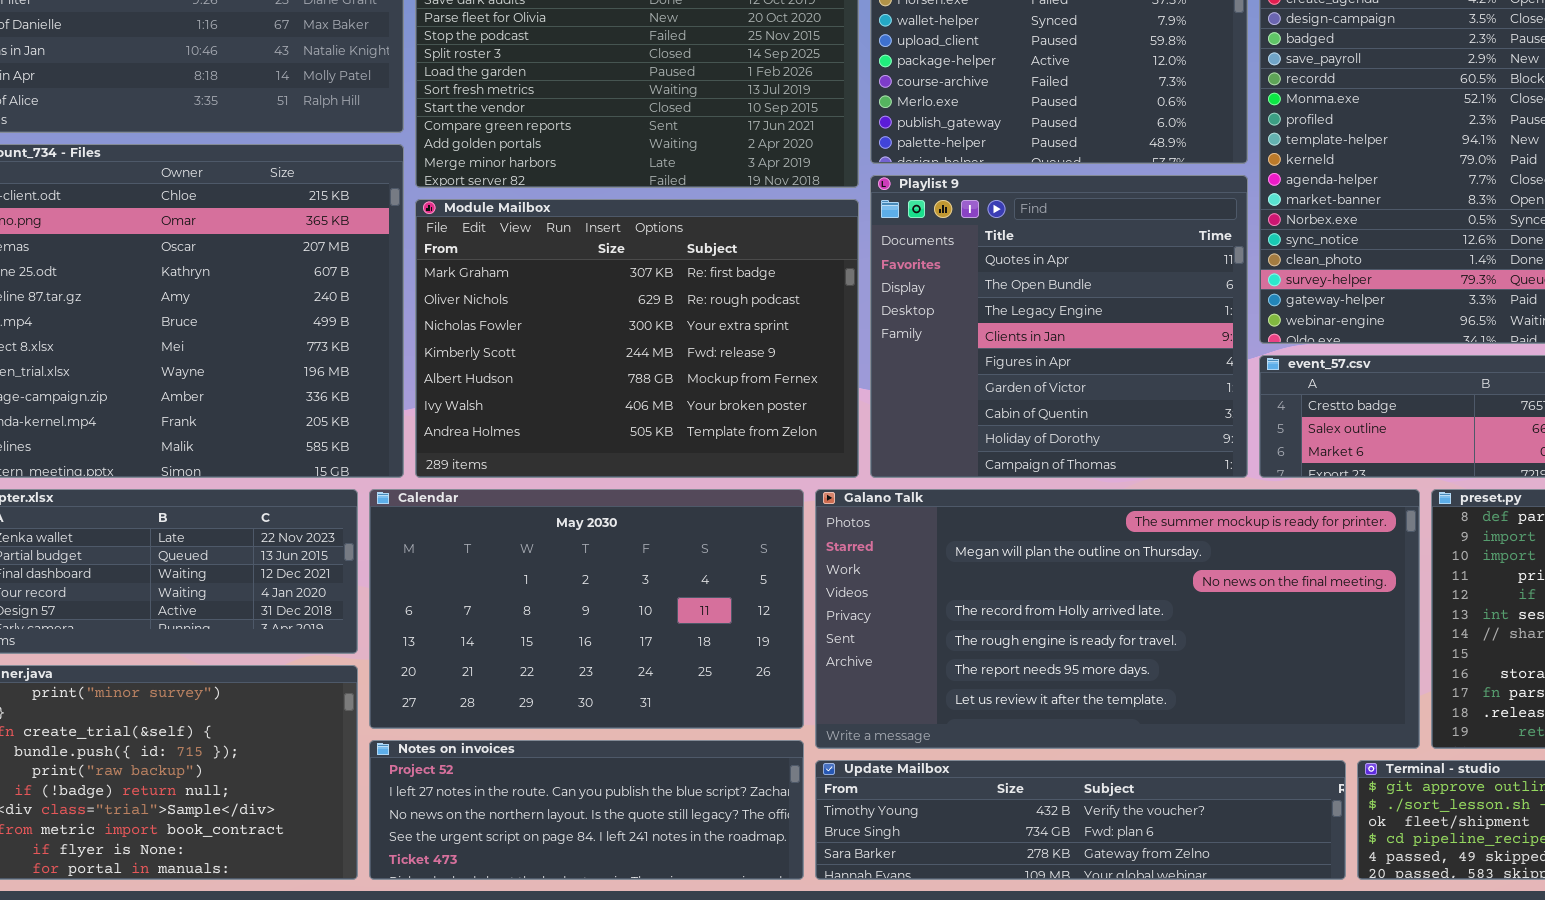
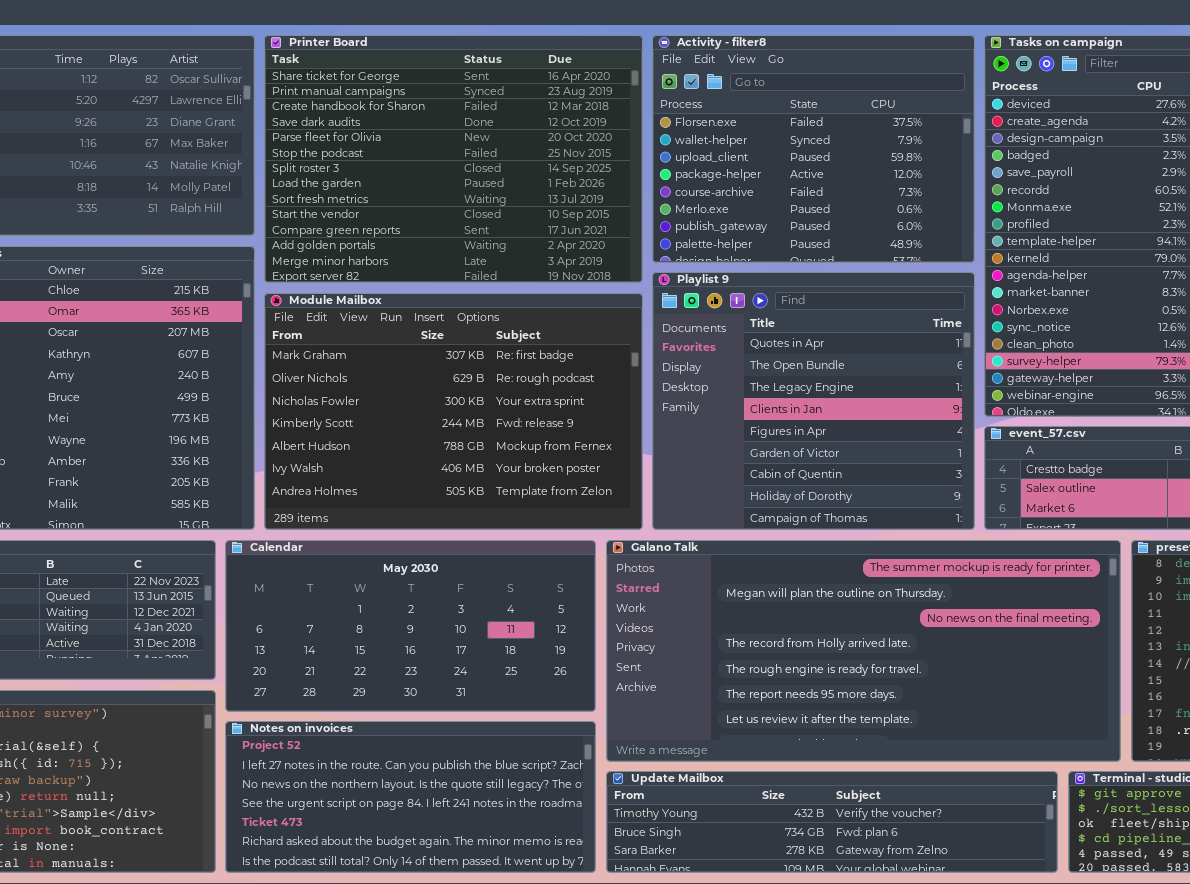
Calendar: [369,489,804,729] -> [225,540,596,712], resized
Notes on invoices: [369,740,804,880] -> [225,721,596,873], resized

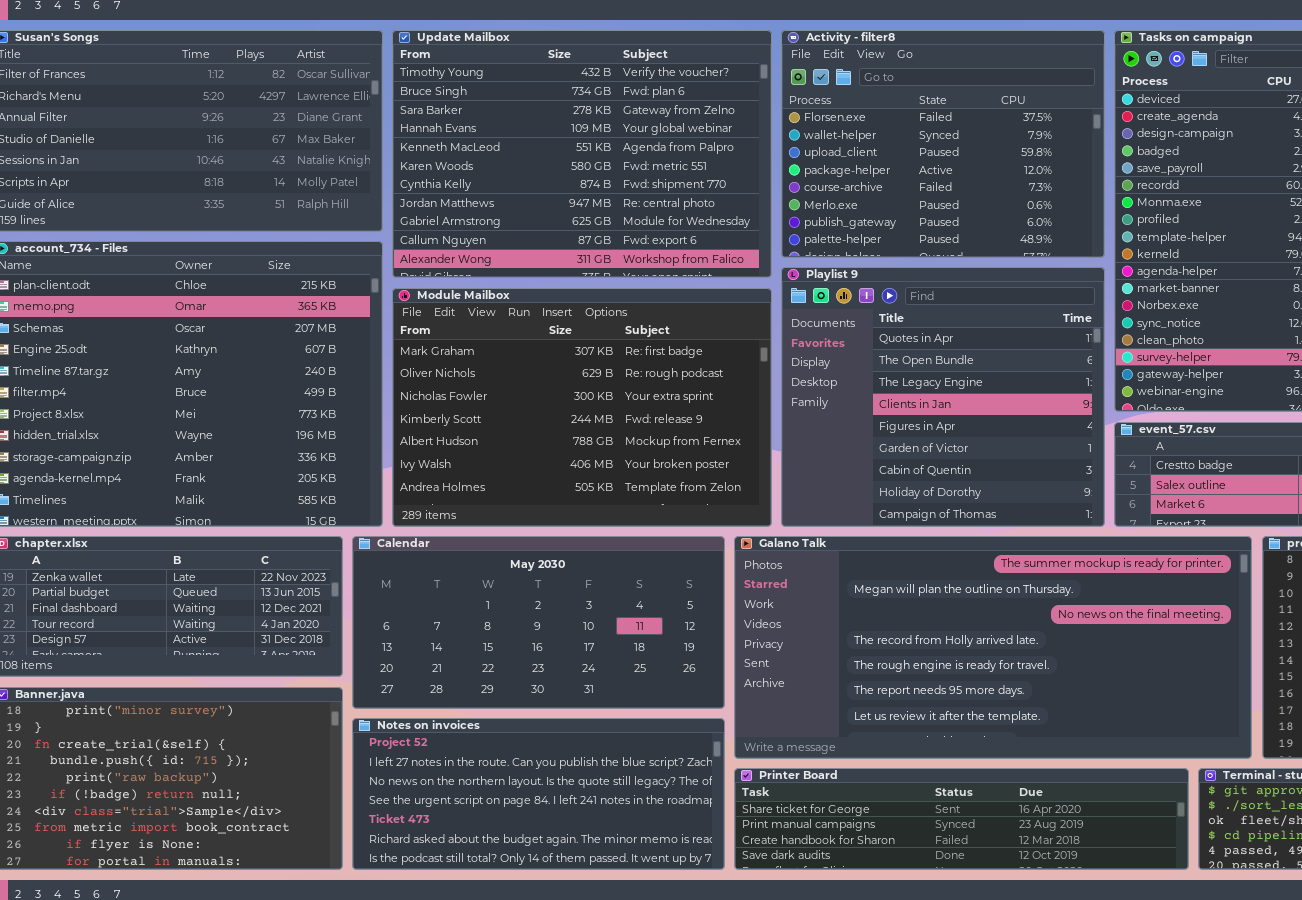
Printer Board: [264,35,643,283] -> [734,768,1189,870], moved, resized
Update Mailbox: [606,771,1058,873] -> [392,30,772,278], moved, resized

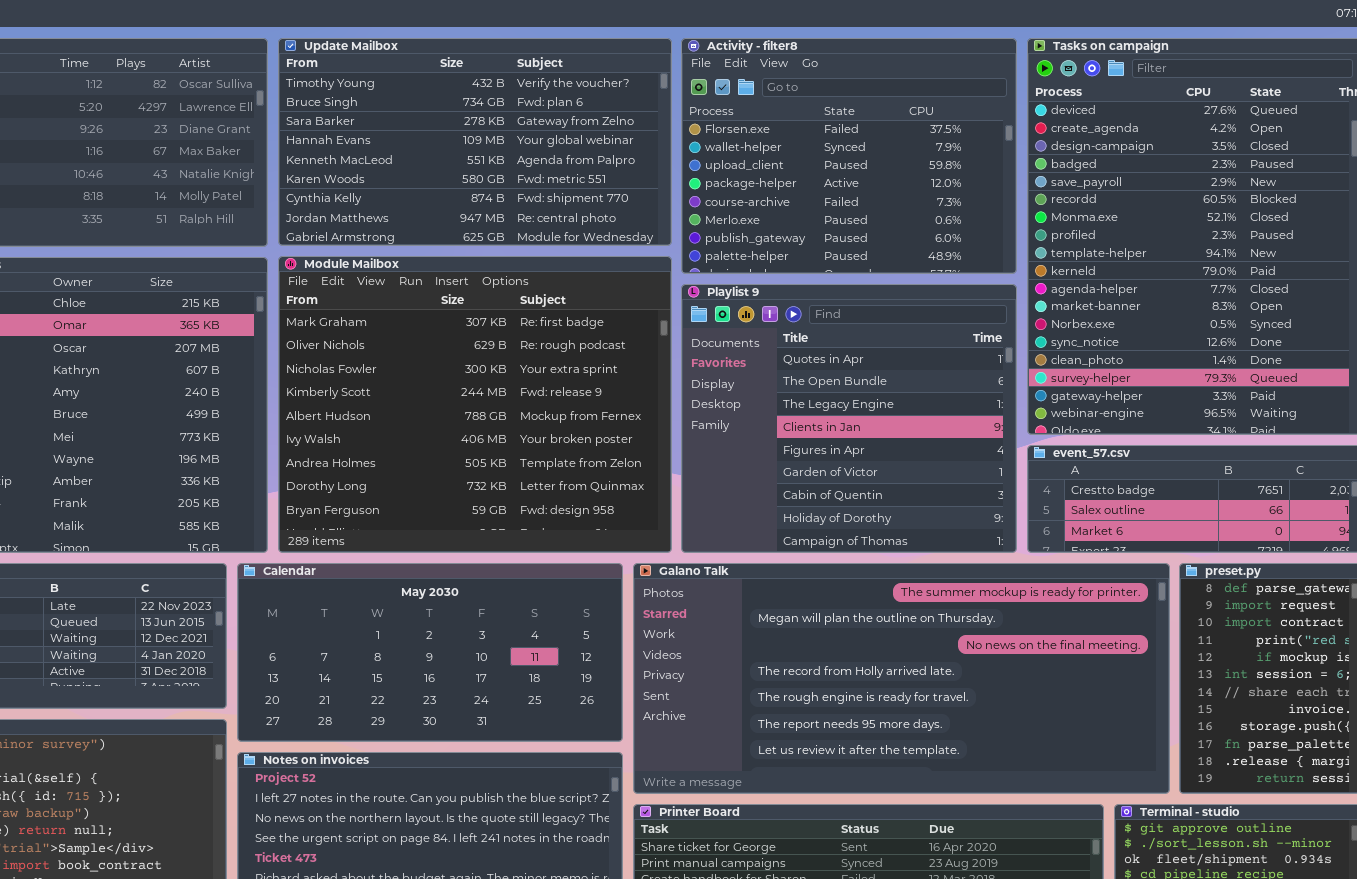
Update Mailbox: [392,30,772,278] -> [278,38,672,246], resized
Module Mailbox: [392,288,772,527] -> [278,256,672,553], resized

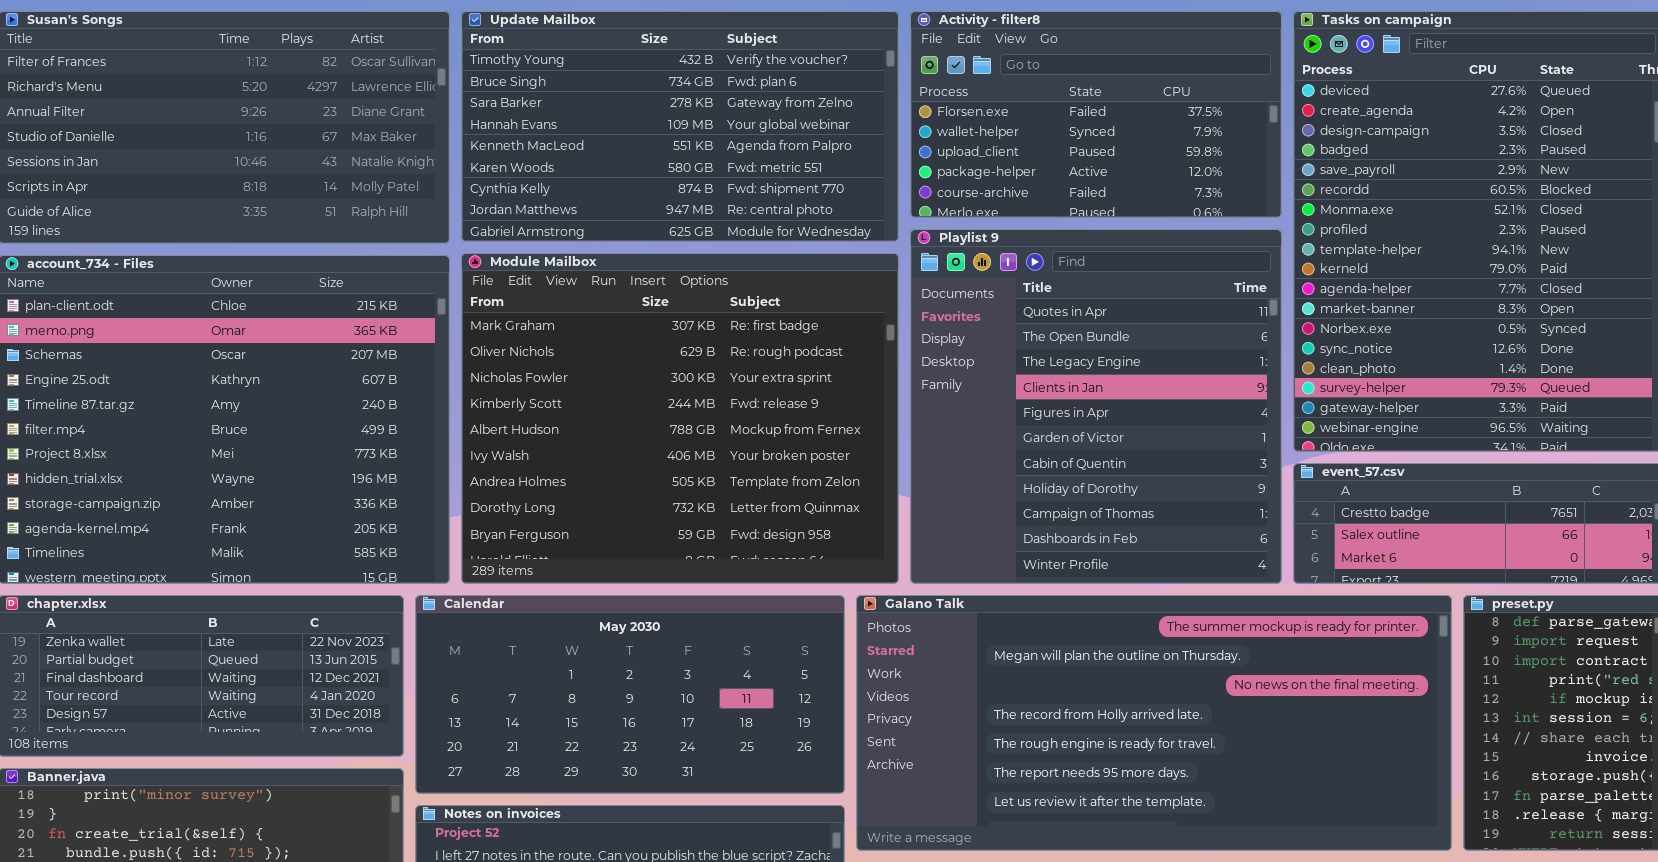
Activity - filter8: [681,38,1017,274] -> [910,11,1282,218], resized
Playlist 9: [681,284,1017,553] -> [910,229,1282,584], resized

